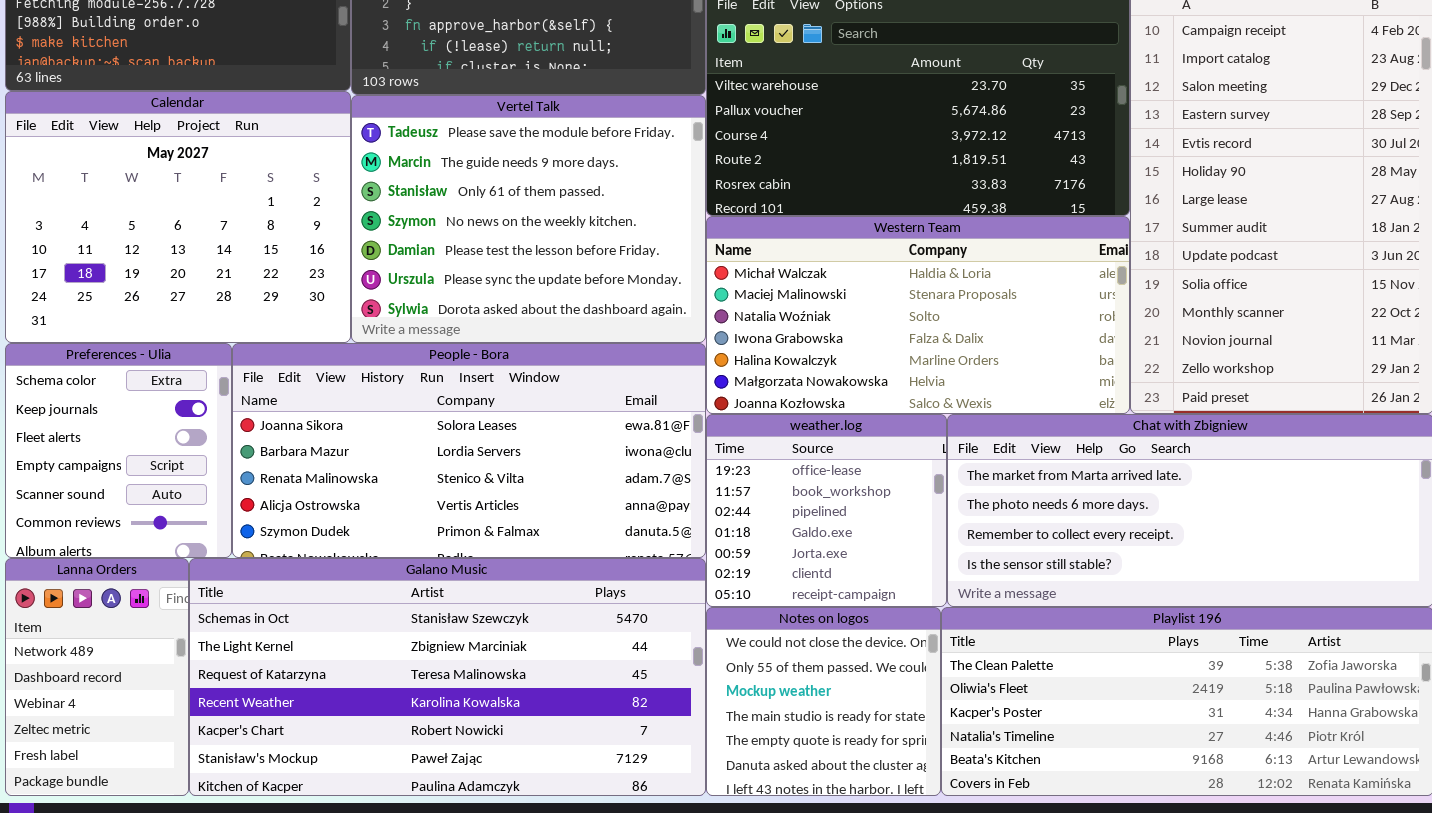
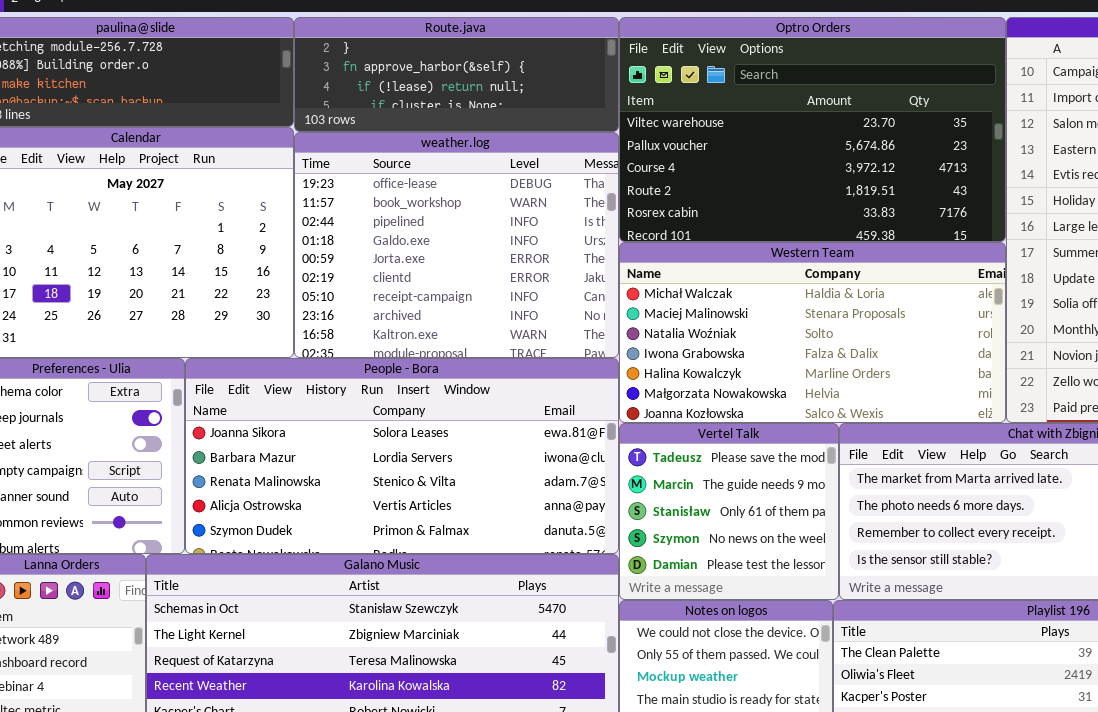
Vertel Talk: [351,95,706,343] -> [619,423,839,600], moved, resized
weather.log: [706,414,947,607] -> [294,132,619,358], moved, resized

